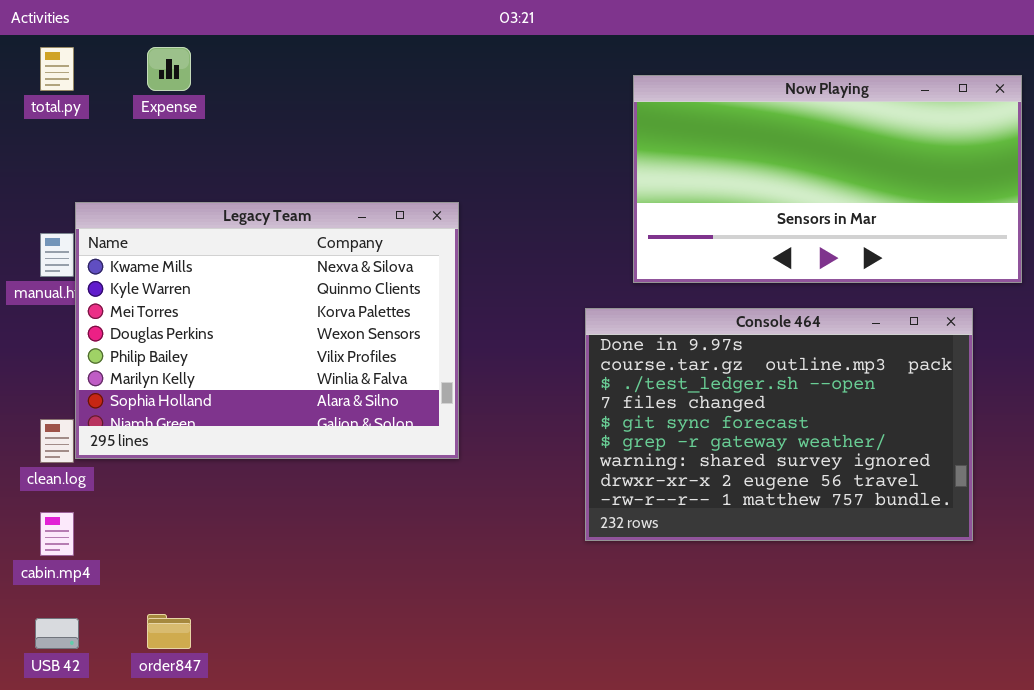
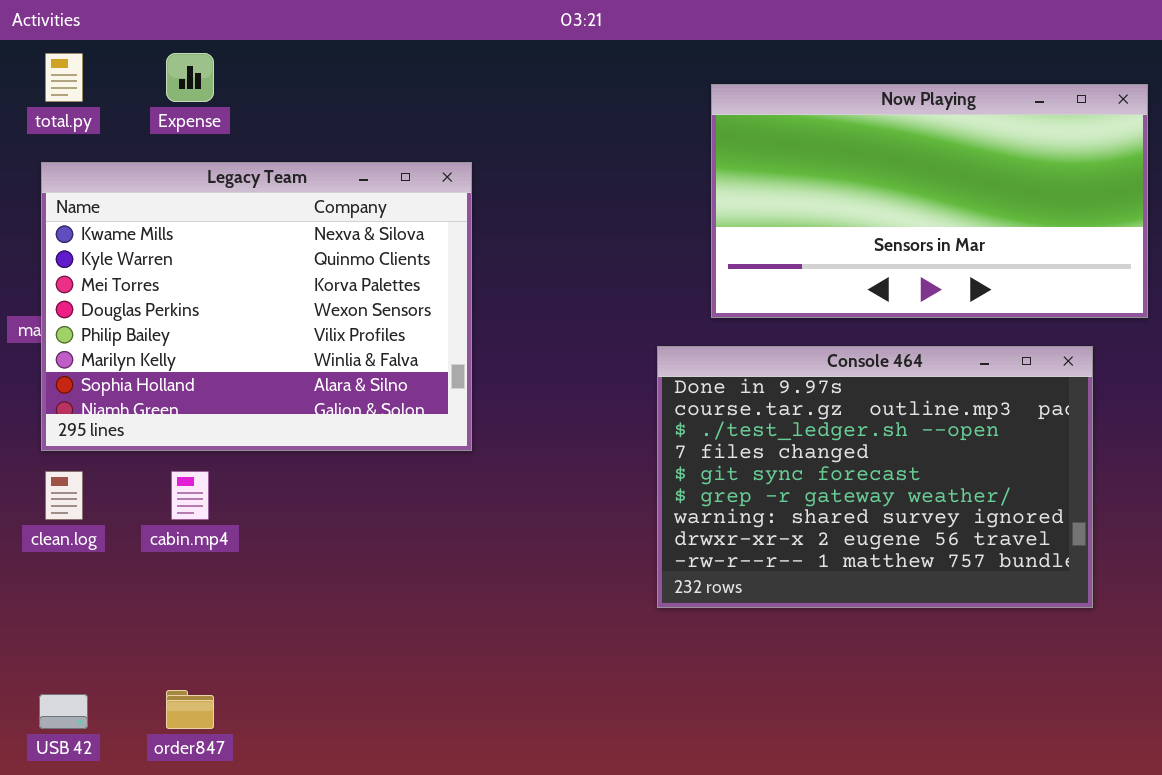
Legacy Team: [75,202,459,459] -> [41,162,472,451], moved
cabin.mp4: [40,512,74,556] -> [171,471,209,520], moved

